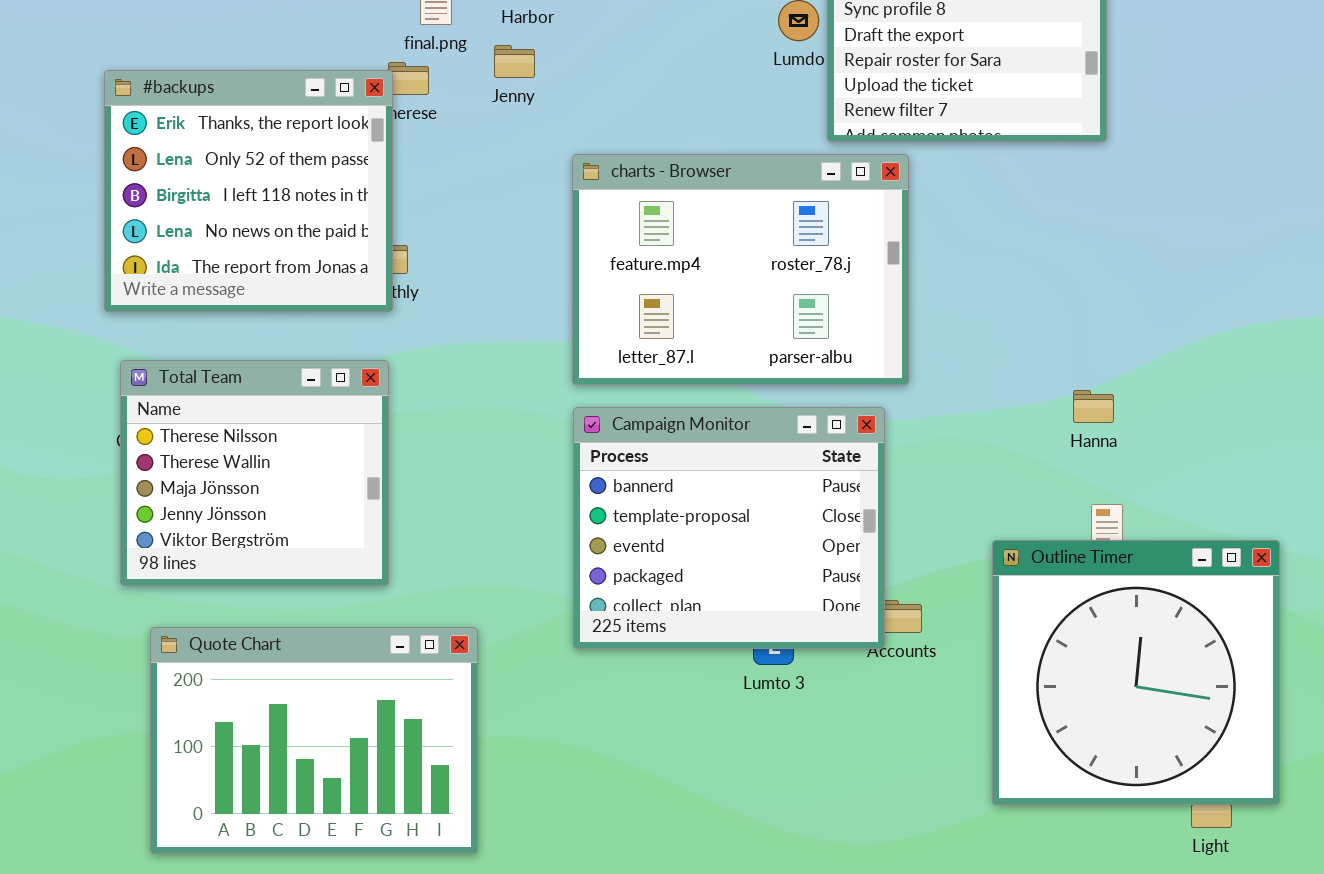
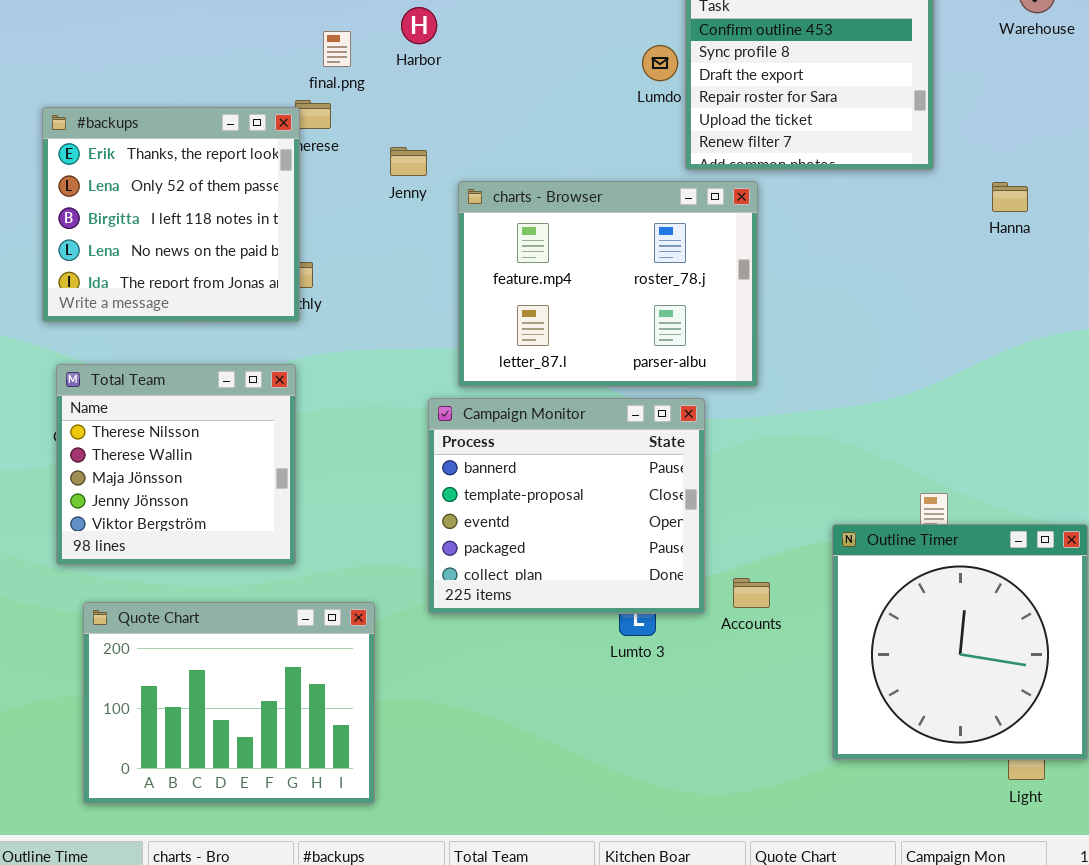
Jenny: [494,45,535,78] -> [390,147,427,176], moved
Hanna: [1073,390,1114,423] -> [992,182,1028,212], moved
Campaign Monitor: [573,407,885,649] -> [428,398,705,614], moved

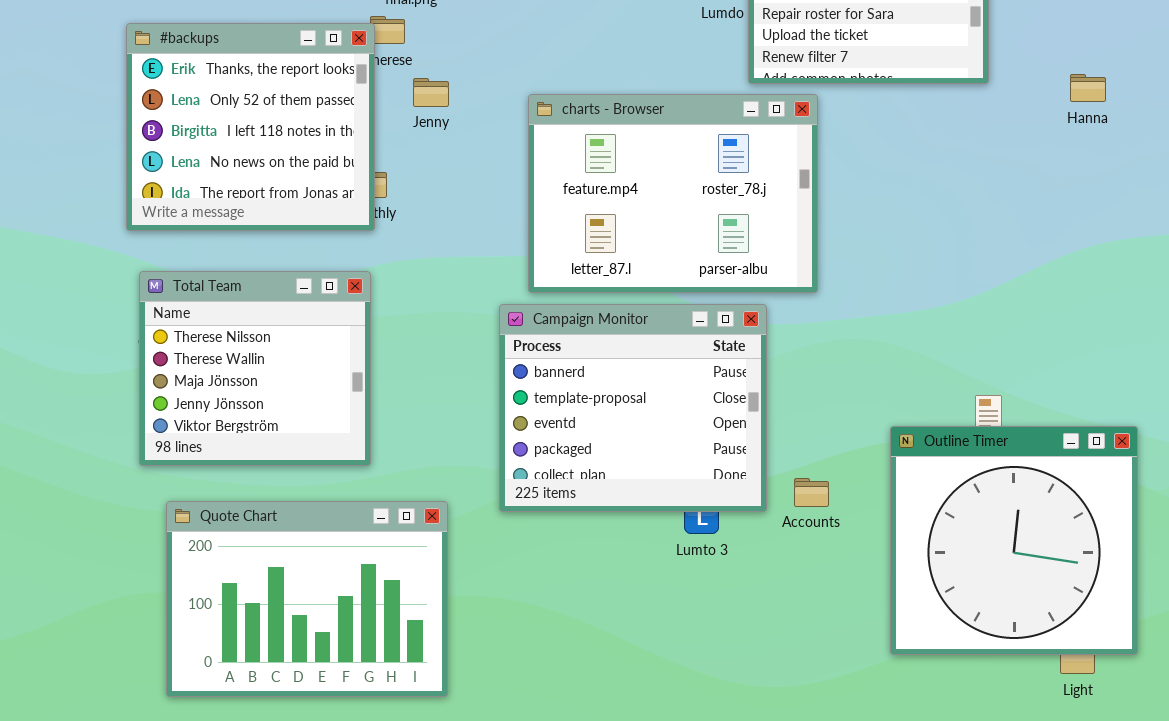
Jenny: [390,147,427,176] -> [413,78,449,107], moved
Hanna: [992,182,1028,212] -> [1070,74,1106,102], moved

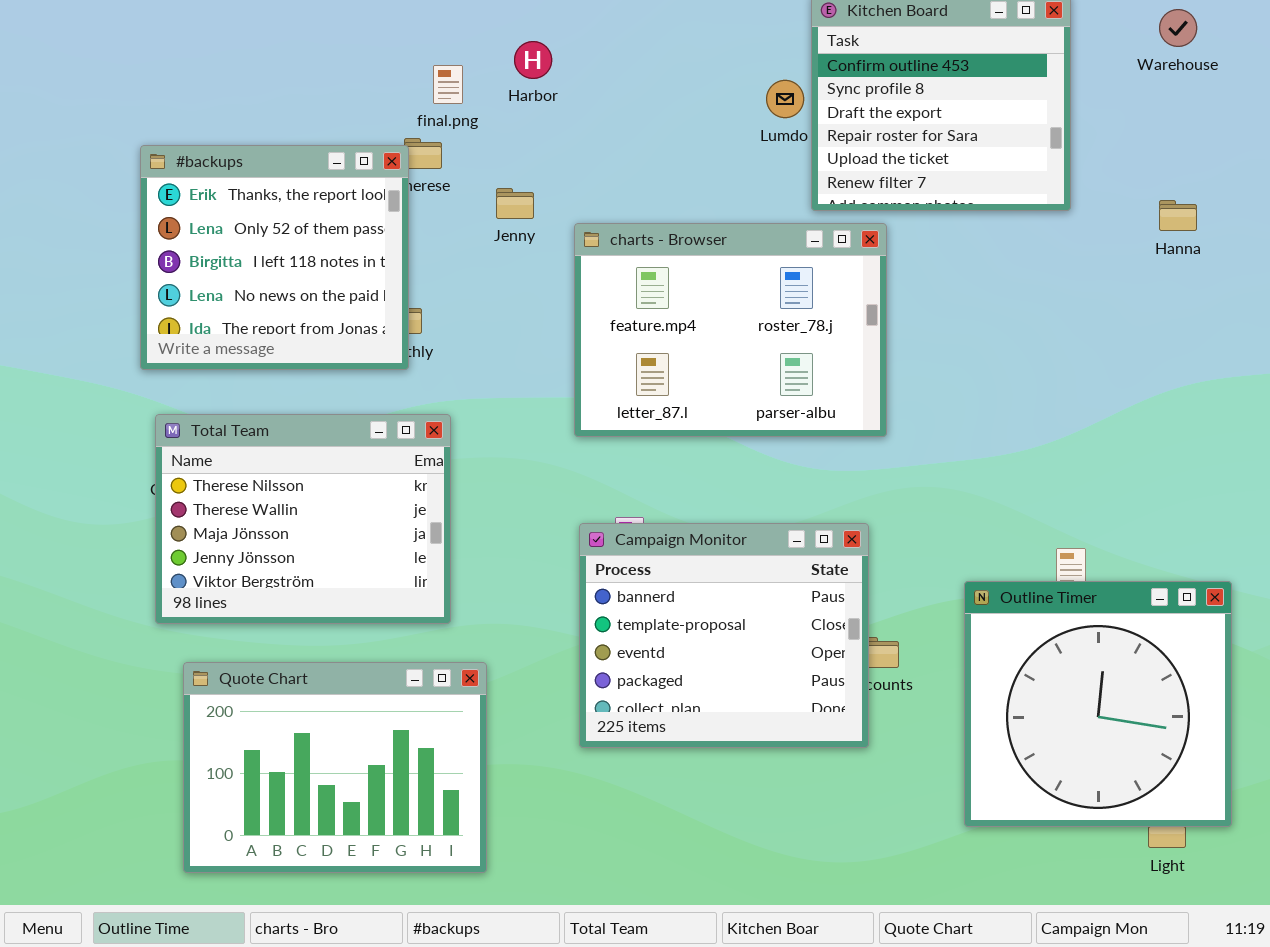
Jenny: [413,78,449,107] -> [496,188,534,219], moved
Total Team: [139,271,371,466] -> [155,414,451,624], resized
Campaign Monitor: [499,304,767,512] -> [579,523,869,748], moved

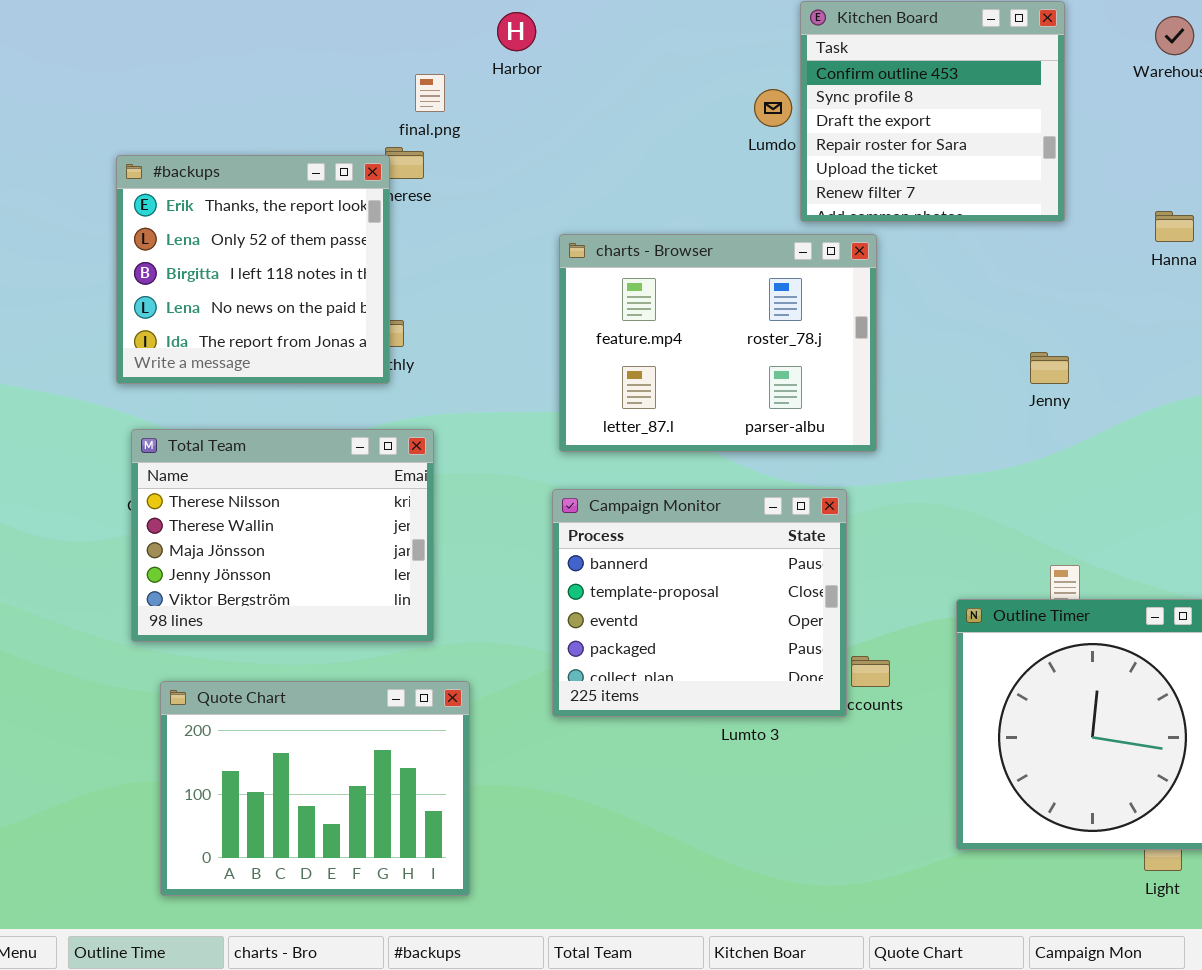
Harbor: [514,41,552,79] -> [497,12,536,51], moved
Jenny: [496,188,534,219] -> [1030,352,1069,384], moved
Campaign Monitor: [579,523,869,748] -> [552,489,847,717], moved

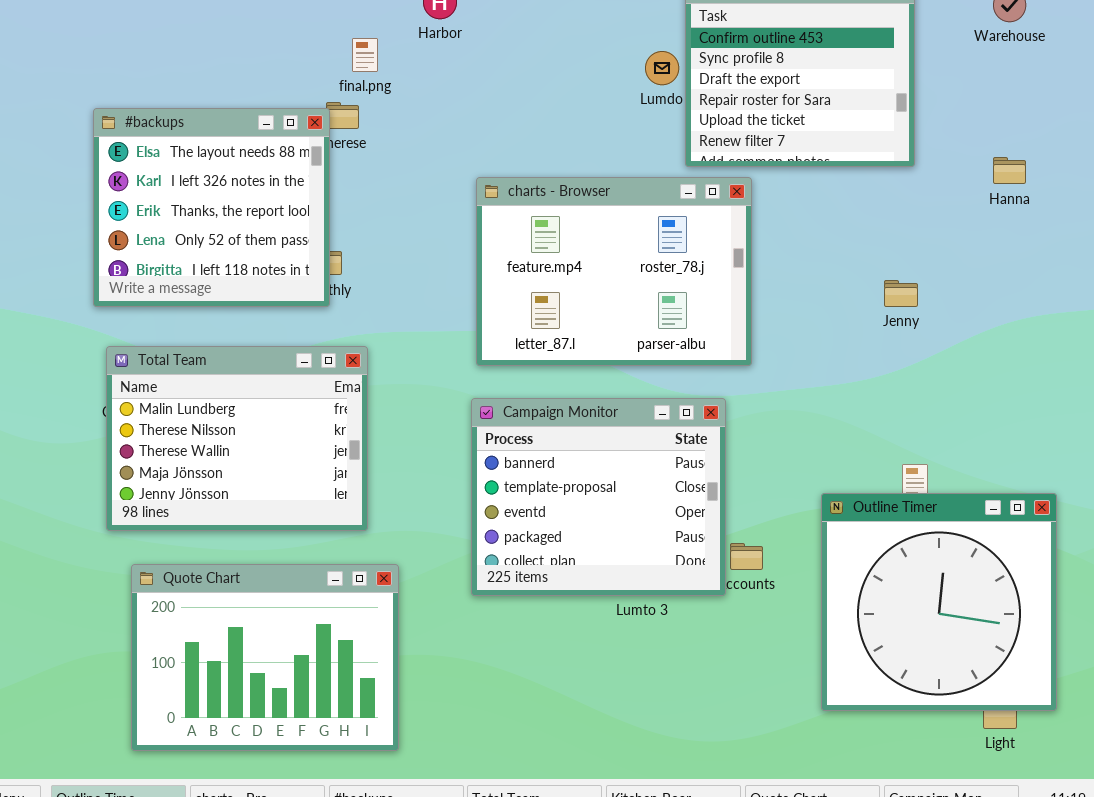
#backups: [116,155,390,384] -> [93,108,330,307], scrolled up 2 rows
Total Team: [131,429,434,642] -> [106,346,368,531], scrolled up 1 row

